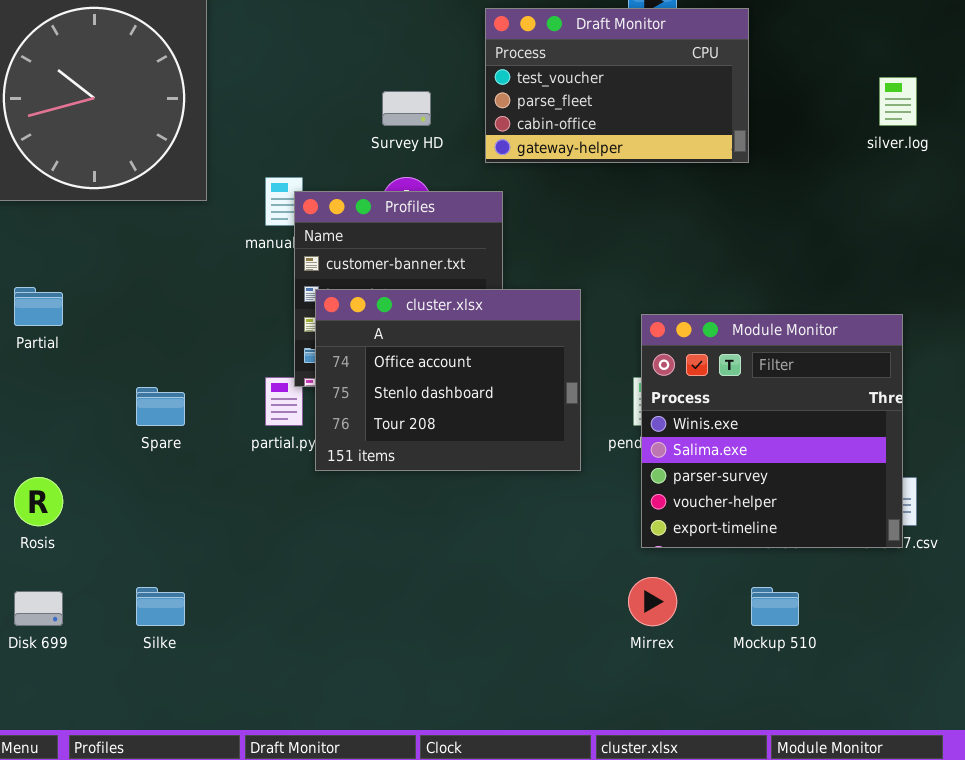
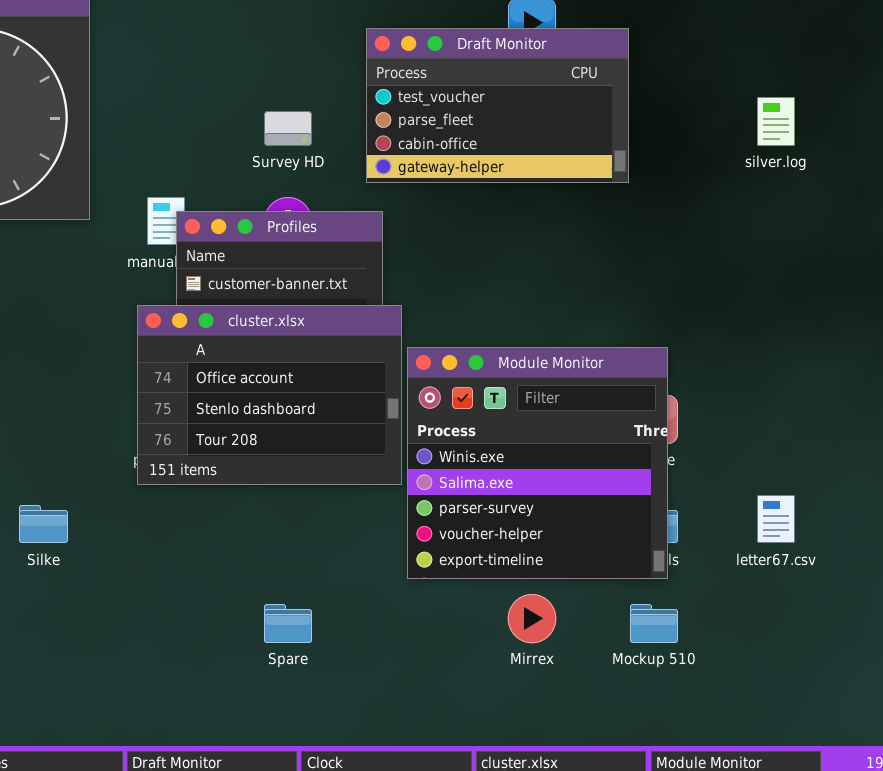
cluster.xlsx: [315,289,581,471] -> [137,305,402,485], moved
Module Monitor: [641,314,903,548] -> [407,347,668,579], moved
Spare: [136,387,185,426] -> [264,604,312,643], moved
Silke: [136,587,185,626] -> [19,505,68,543], moved

